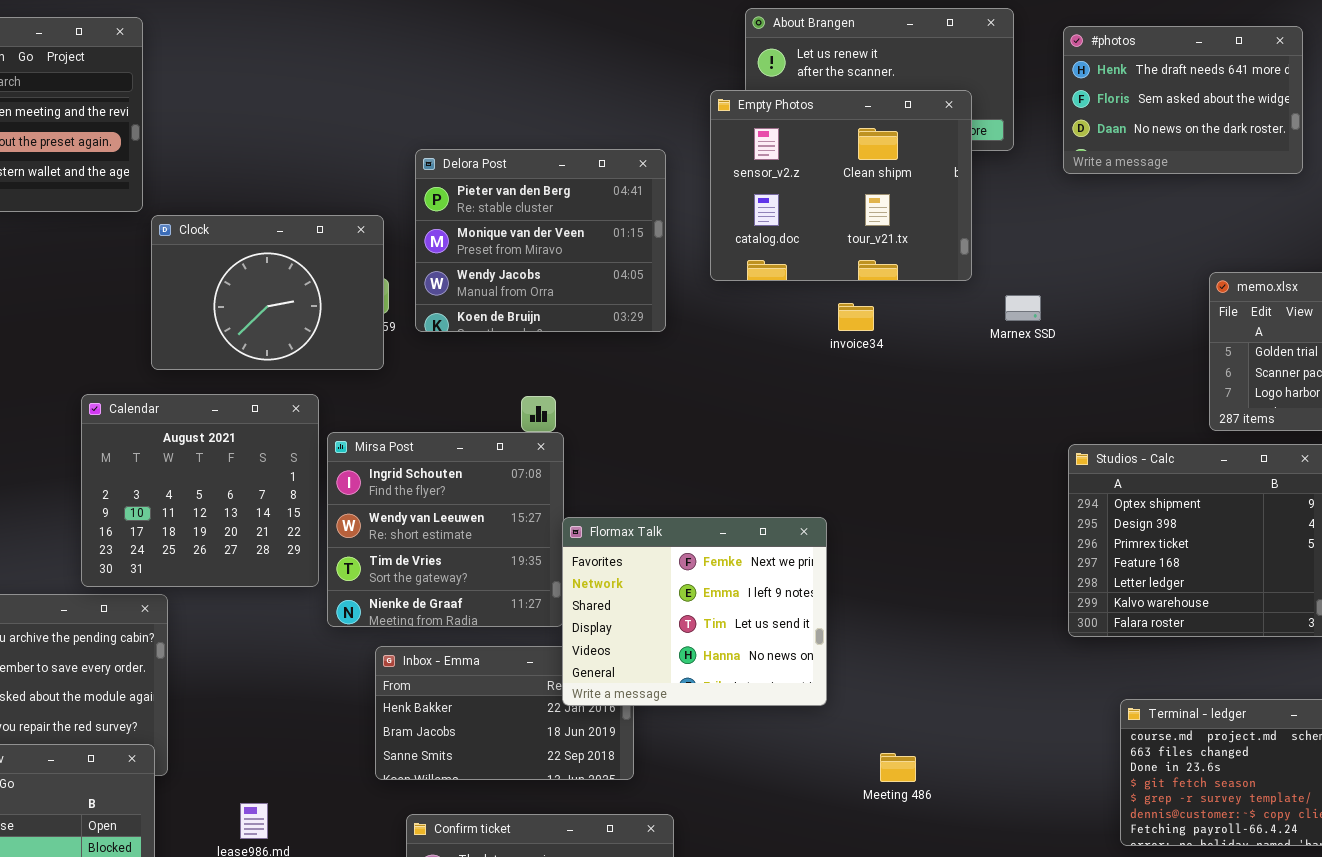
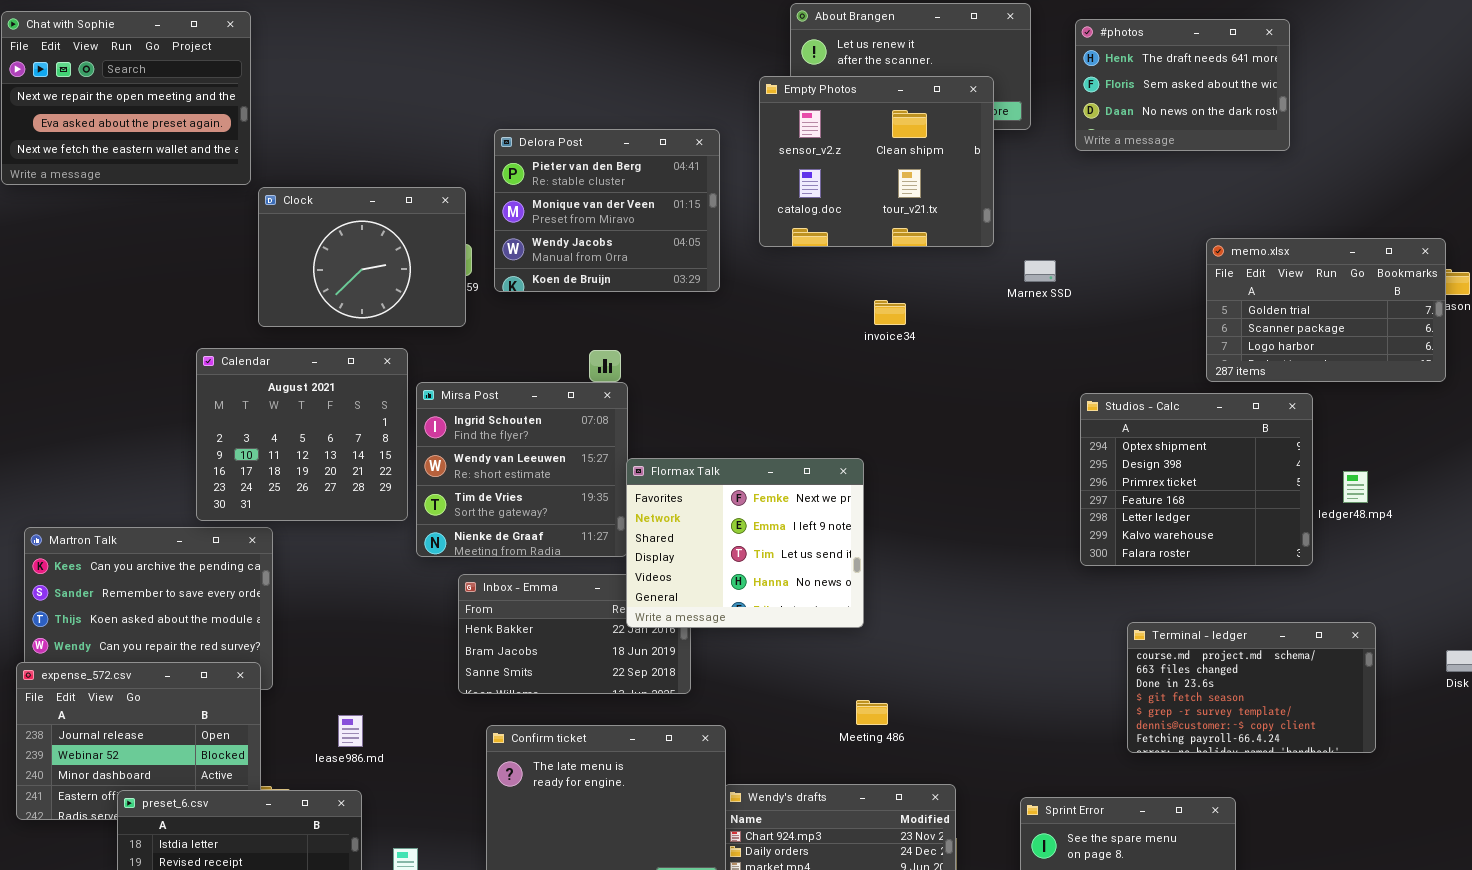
invoice34: [838,303,874,331] -> [874,300,906,325], moved
Meeting 486: [880,753,916,782] -> [856,700,888,725], moved

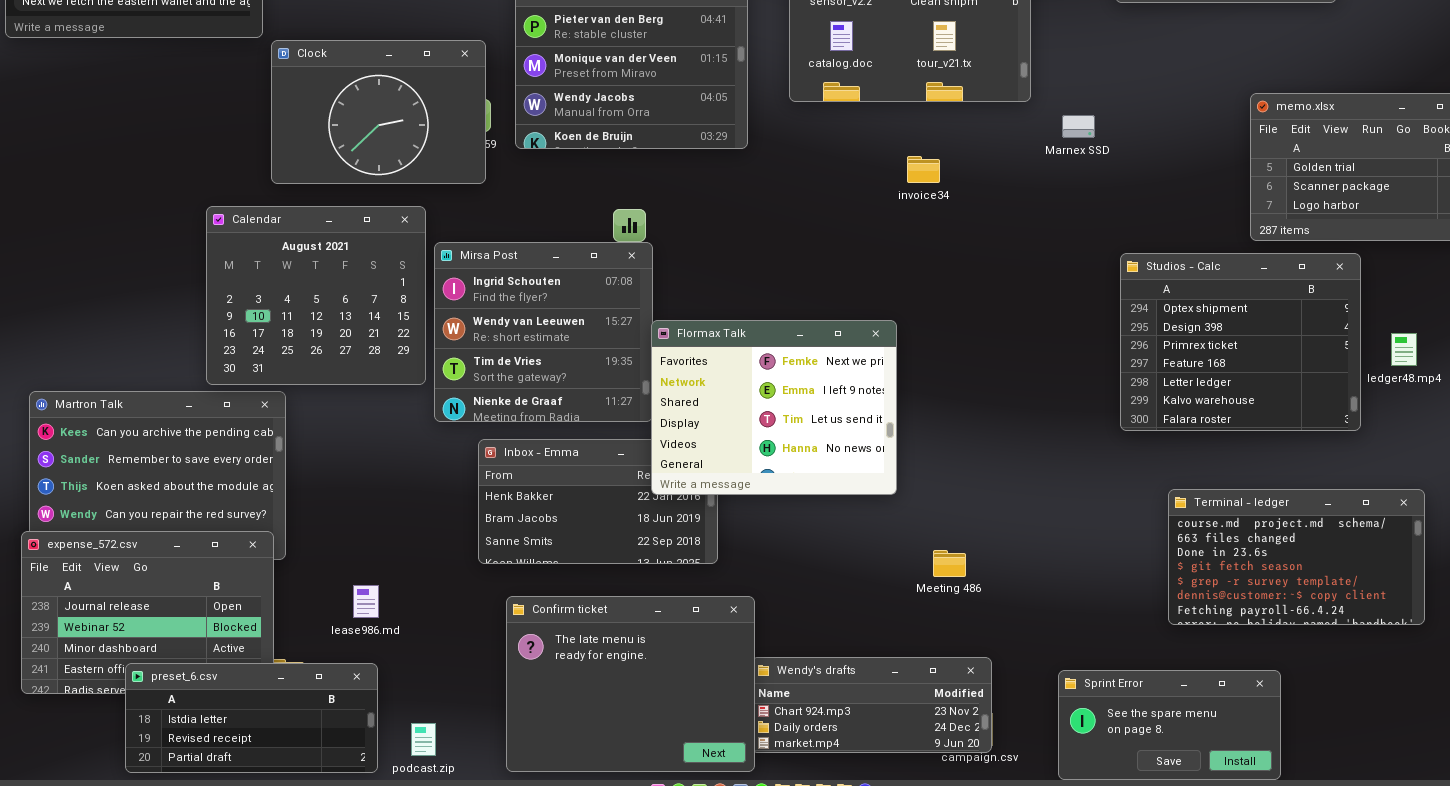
Meeting 486: [856,700,888,725] -> [933,550,966,577], moved

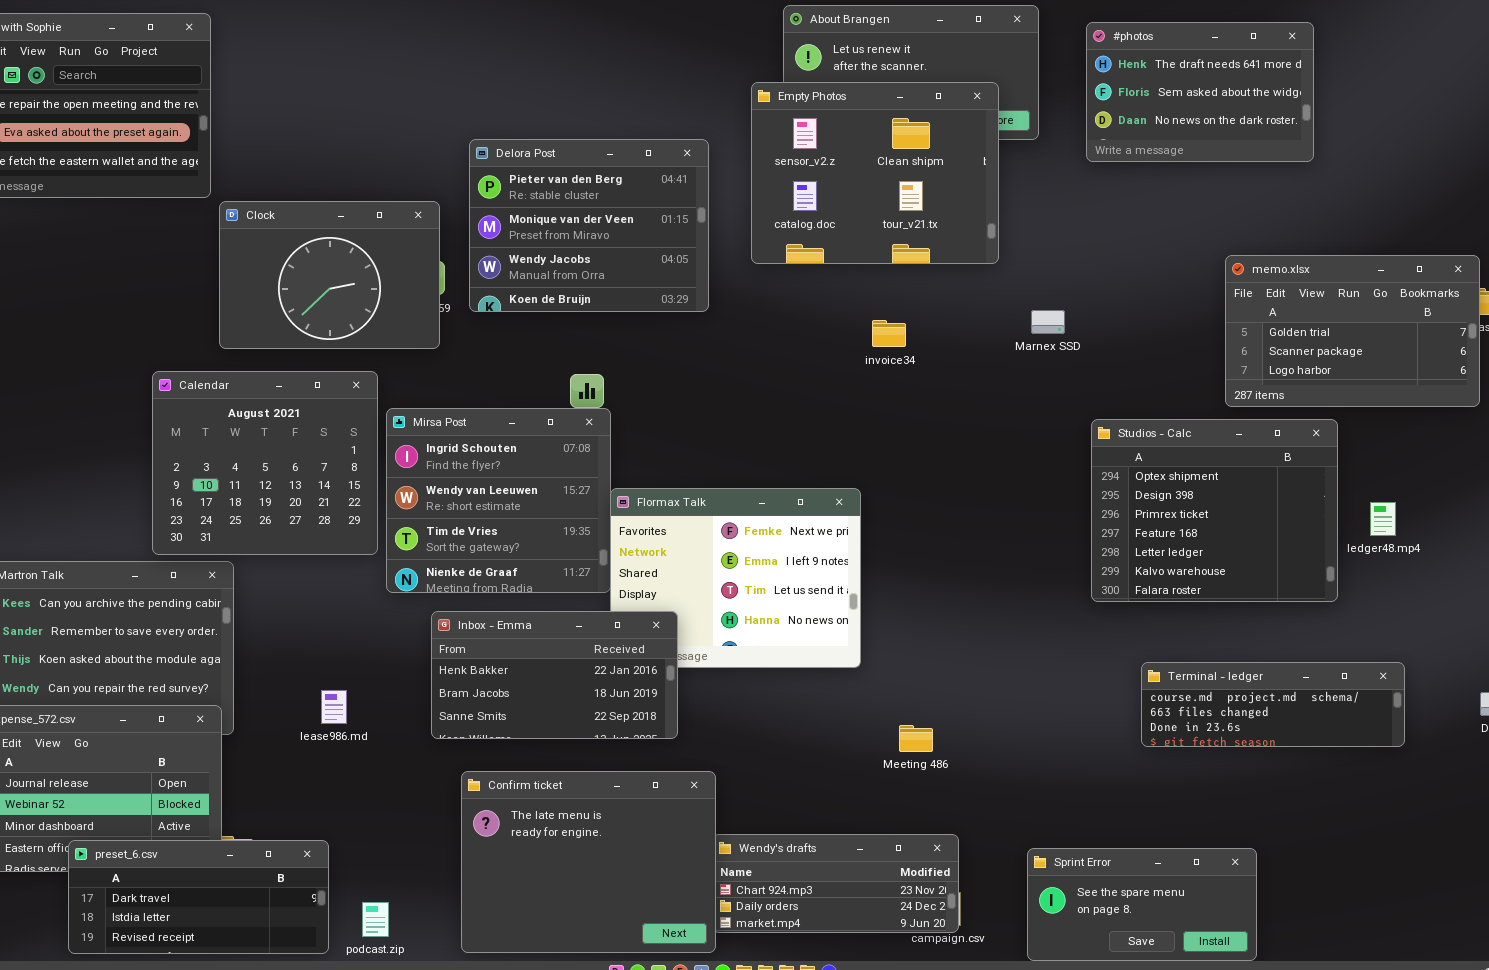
Marnex SSD: [1062,115,1095,138] -> [1031,310,1065,334], moved
Inbox - Emma: [478,439,718,564] -> [431,611,678,739], raised
Terminal - ledger: [1168,489,1425,625] -> [1141,662,1405,747], resized
lease986.md: [353,585,379,618] -> [321,690,347,724], moved
preset_6.csv: [125,663,378,773] -> [68,840,329,954], scrolled up 1 row

